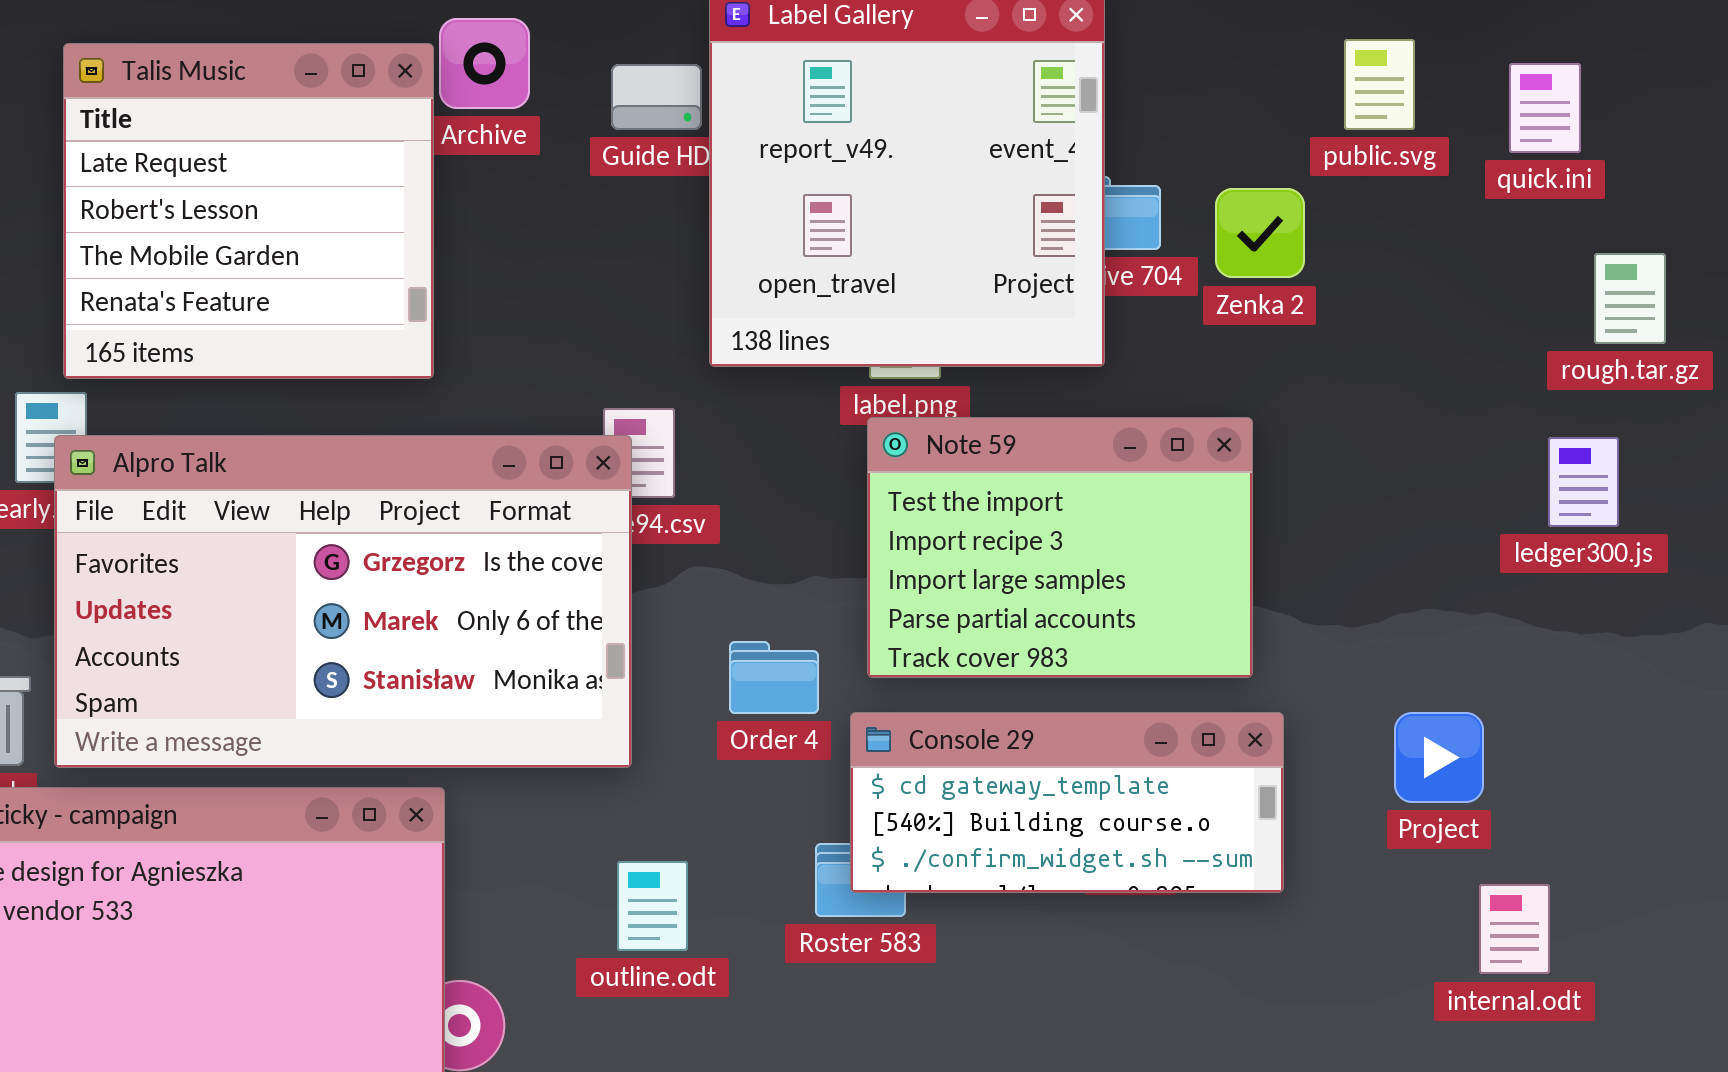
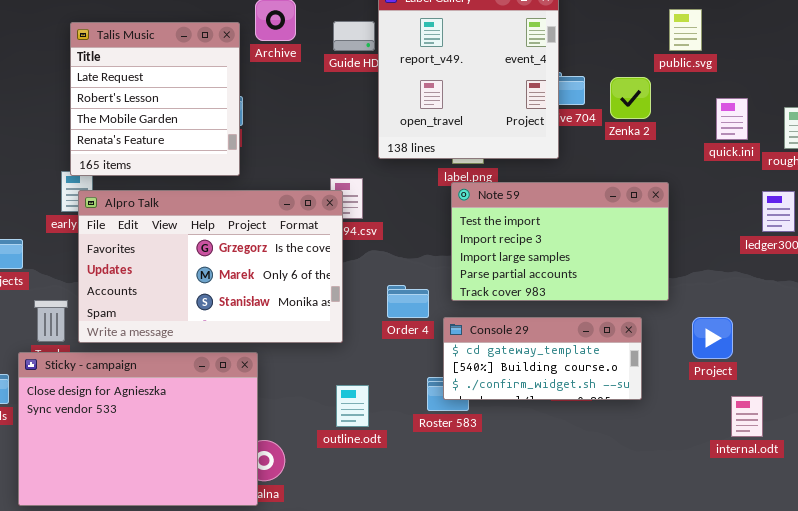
Talis Music: [63,43,434,379] -> [70,22,240,176], moved
quick.ini: [1509,63,1581,153] -> [716,98,748,140], moved
Note 59: [867,417,1253,678] -> [451,182,669,301], resized

